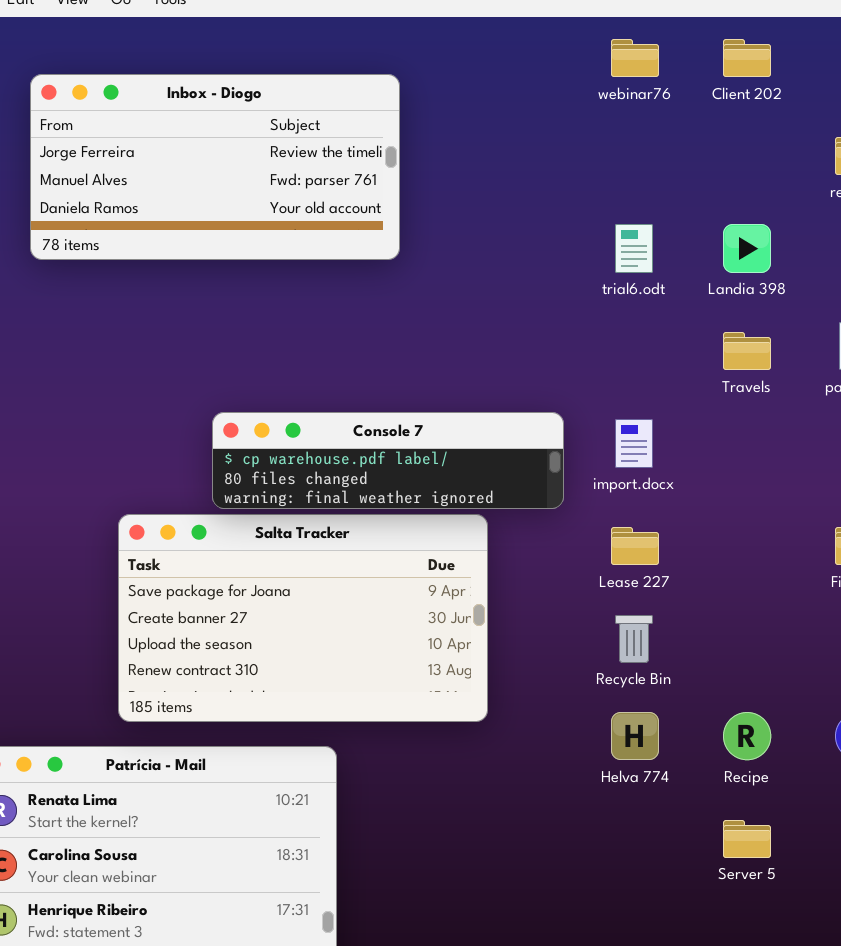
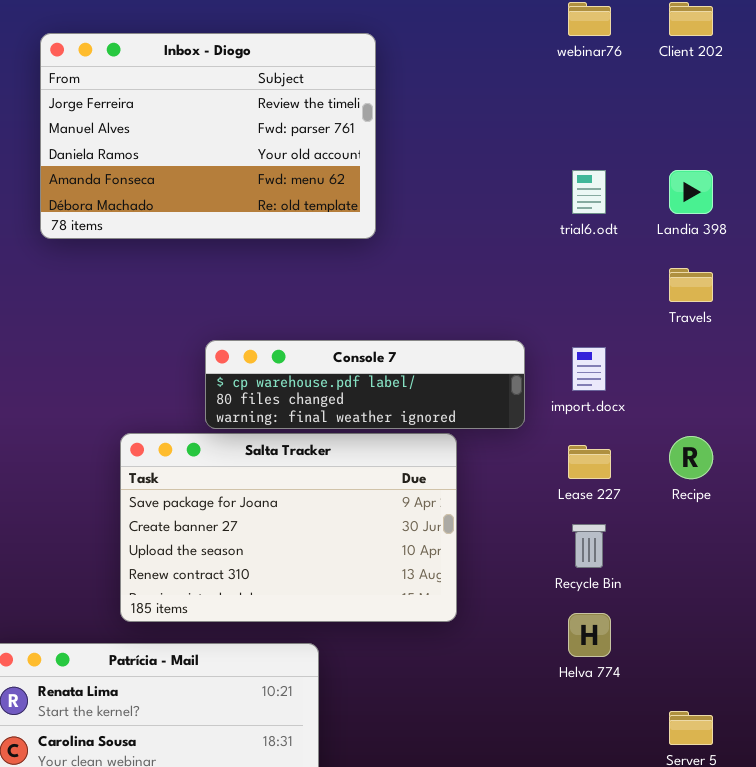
Inbox - Diogo: [30,74,400,260] -> [40,33,376,239], resized
Recipe: [723,712,771,760] -> [669,436,713,479], moved

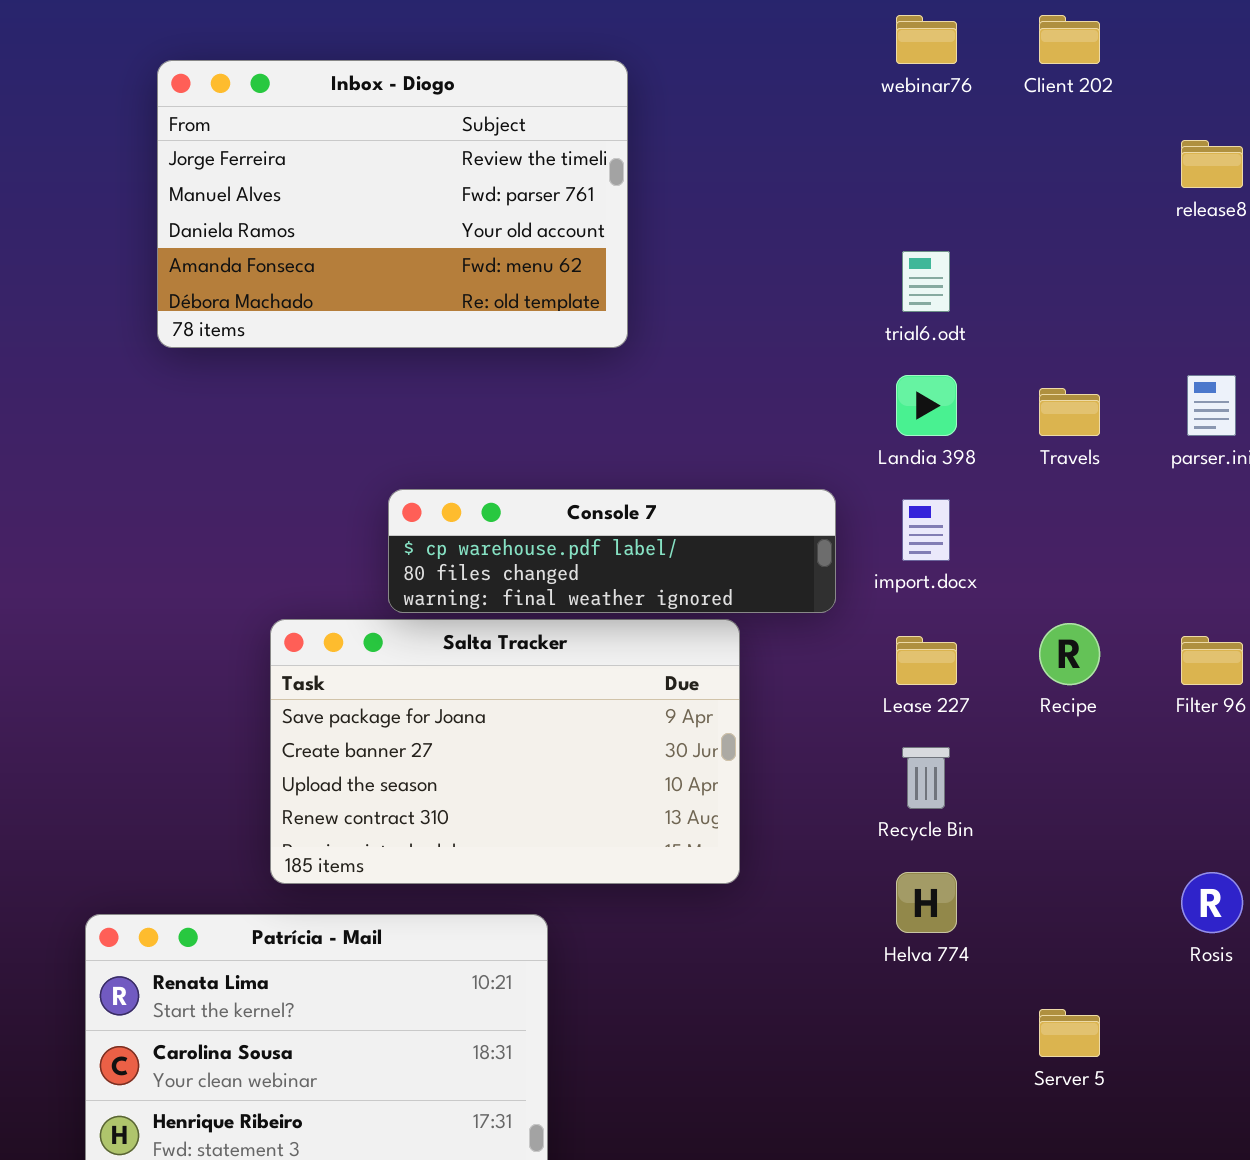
Landia 398: [669,170,713,214] -> [896,375,957,436], moved

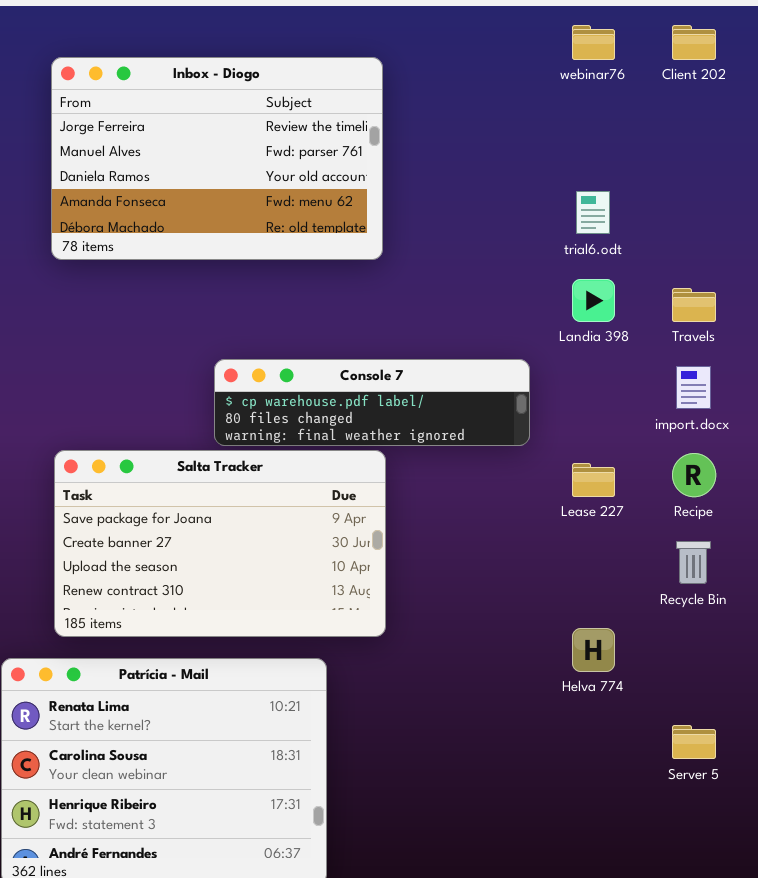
import.docx: [902,499,950,561] -> [676,366,711,409], moved
Salta Tracker: [270,619,740,884] -> [54,450,386,637], moved
Recycle Bin: [902,747,950,809] -> [676,541,711,584], moved

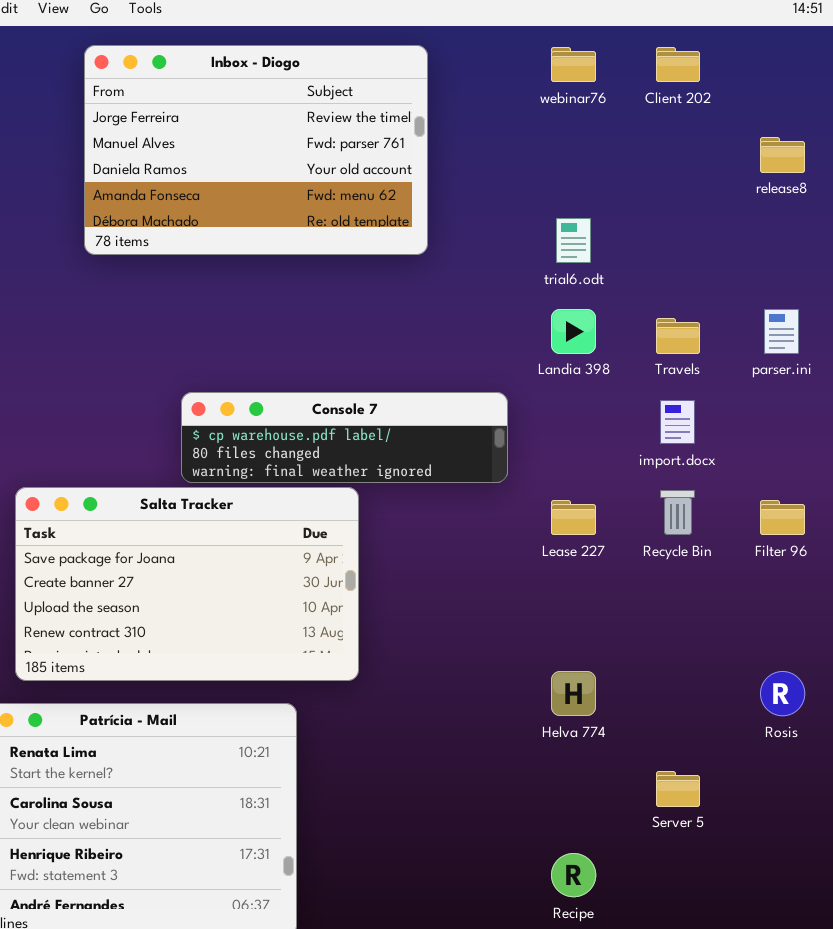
Inbox - Diogo: [51,57,383,260] -> [84,45,428,255], moved
Recipe: [672,453,716,497] -> [551,853,596,897], moved
Recycle Bin: [676,541,711,584] -> [660,490,695,535], moved

